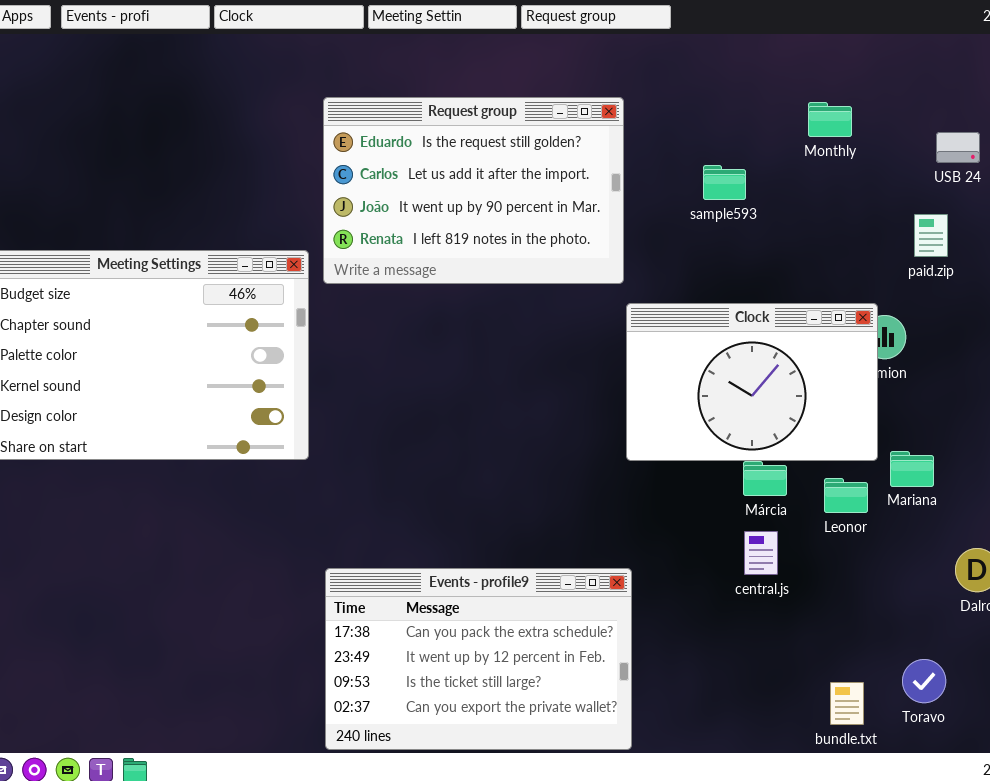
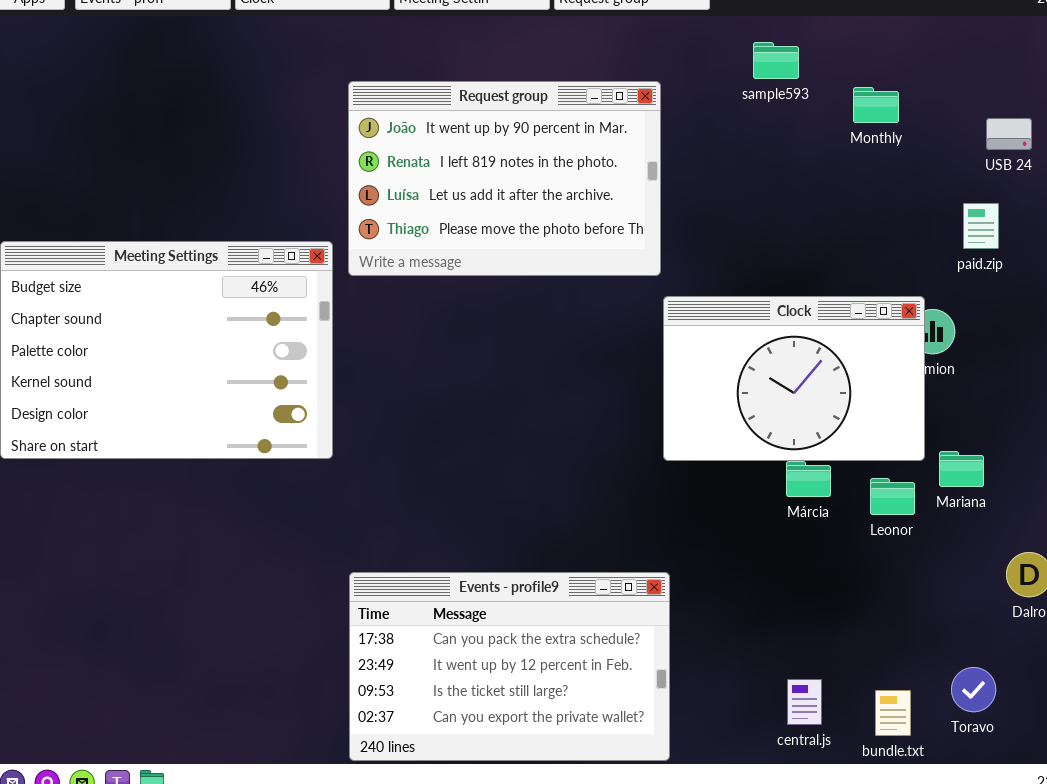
Request group: [323,97,624,284] -> [348,81,661,276], scrolled down 2 rows
sample593: [703,165,746,200] -> [753,42,799,79], moved
central.js: [744,531,778,575] -> [787,679,822,725], moved

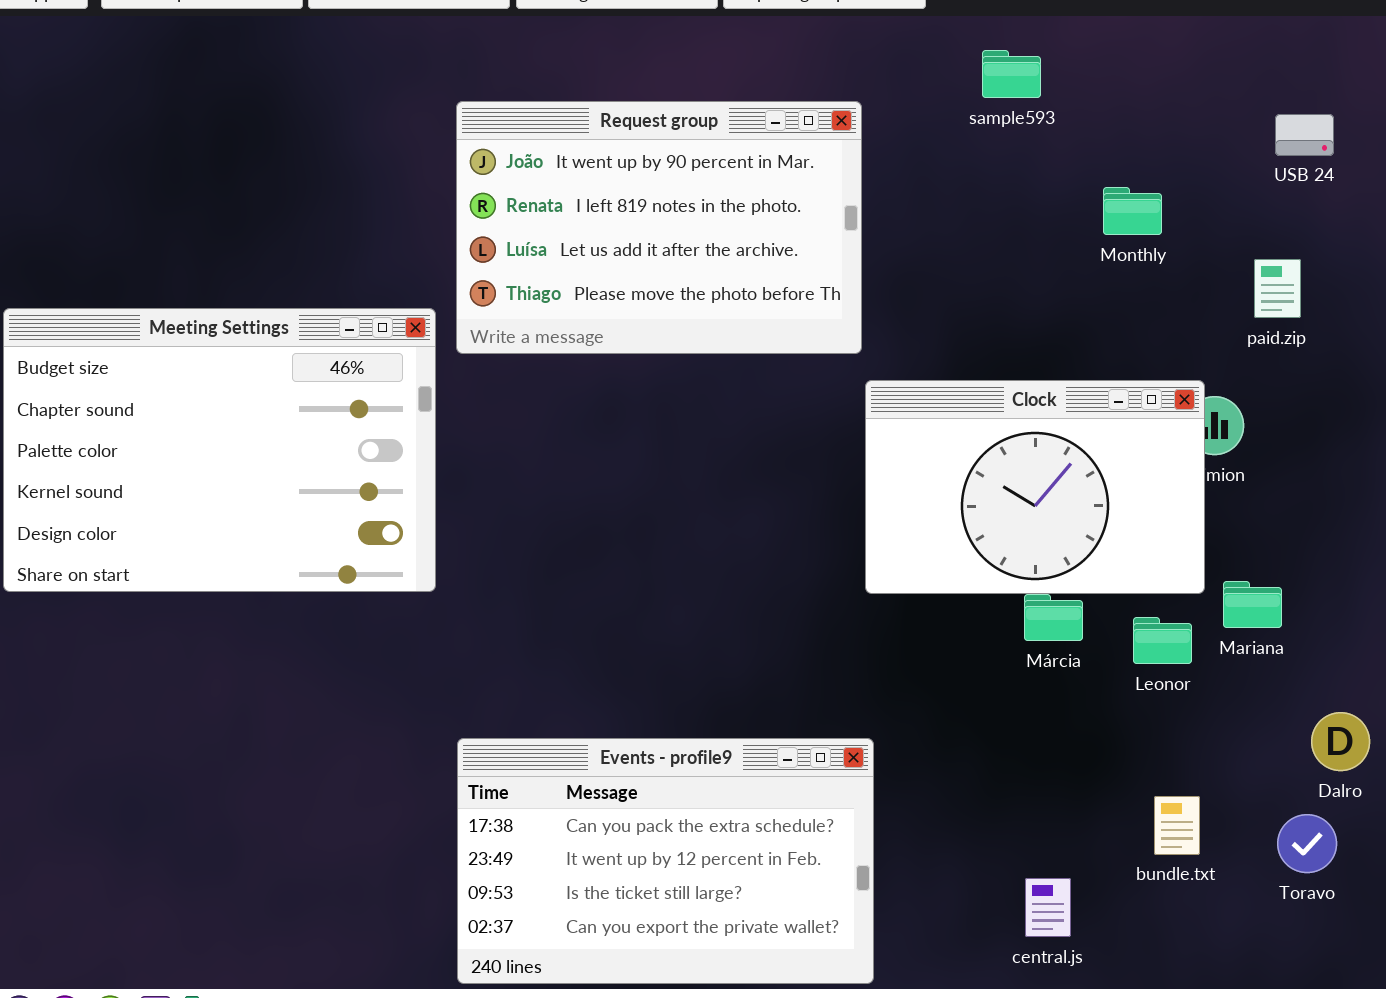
Monthly: [853,87,899,123] -> [1103,187,1162,235], moved
USB 24: [986,118,1032,150] -> [1275,114,1334,156], moved
Toravo: [951,667,996,712] -> [1277,814,1337,873], moved
bundle.txt: [875,690,911,736] -> [1154,796,1200,855], moved

